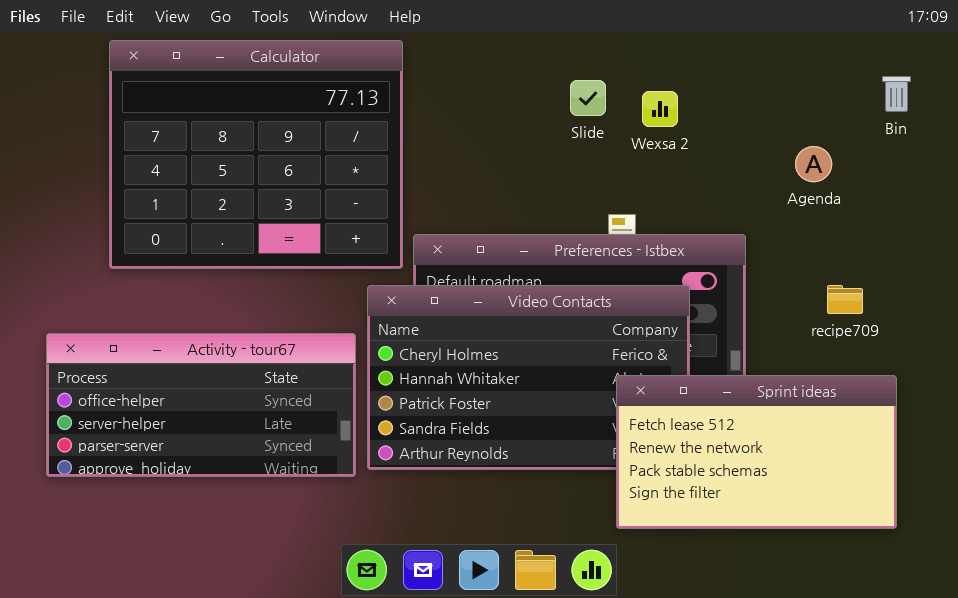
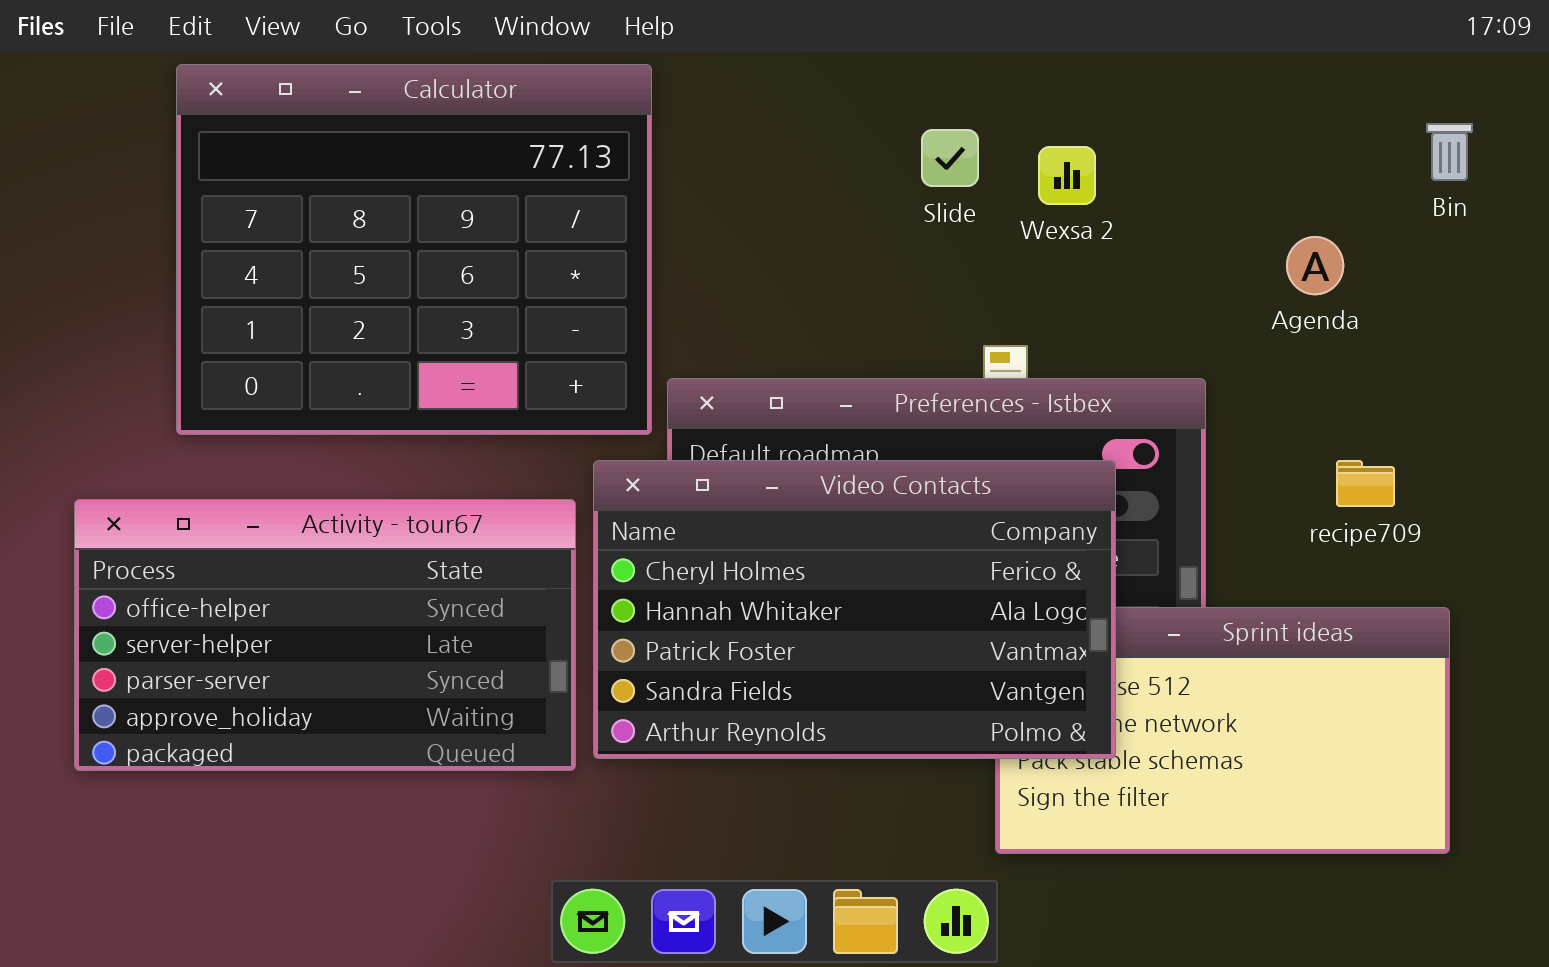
Video Contacts: [367,285,690,470] -> [593,460,1116,759], raised
Activity - tour67: [46,333,356,477] -> [74,499,576,771], resized

